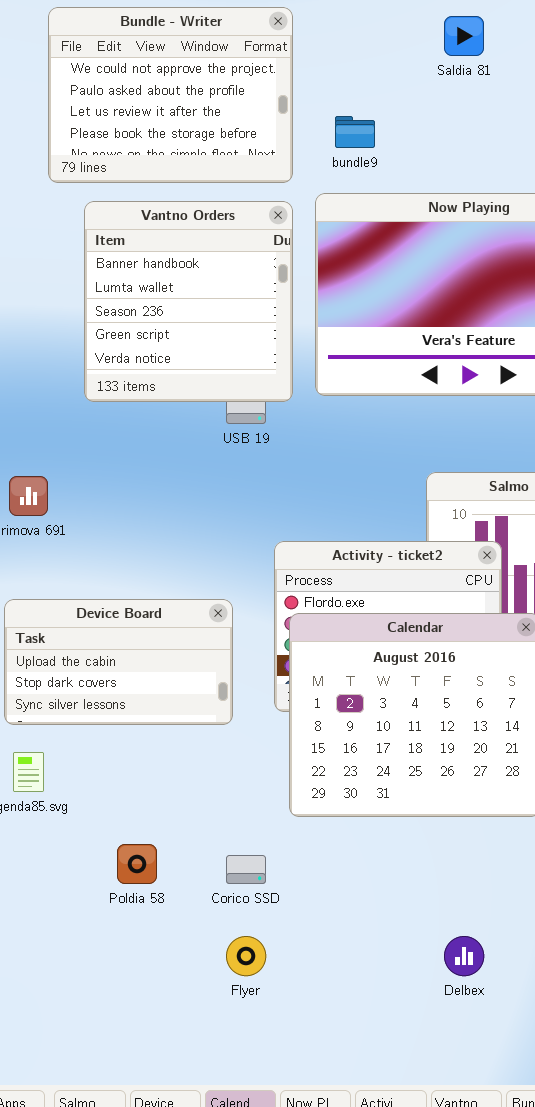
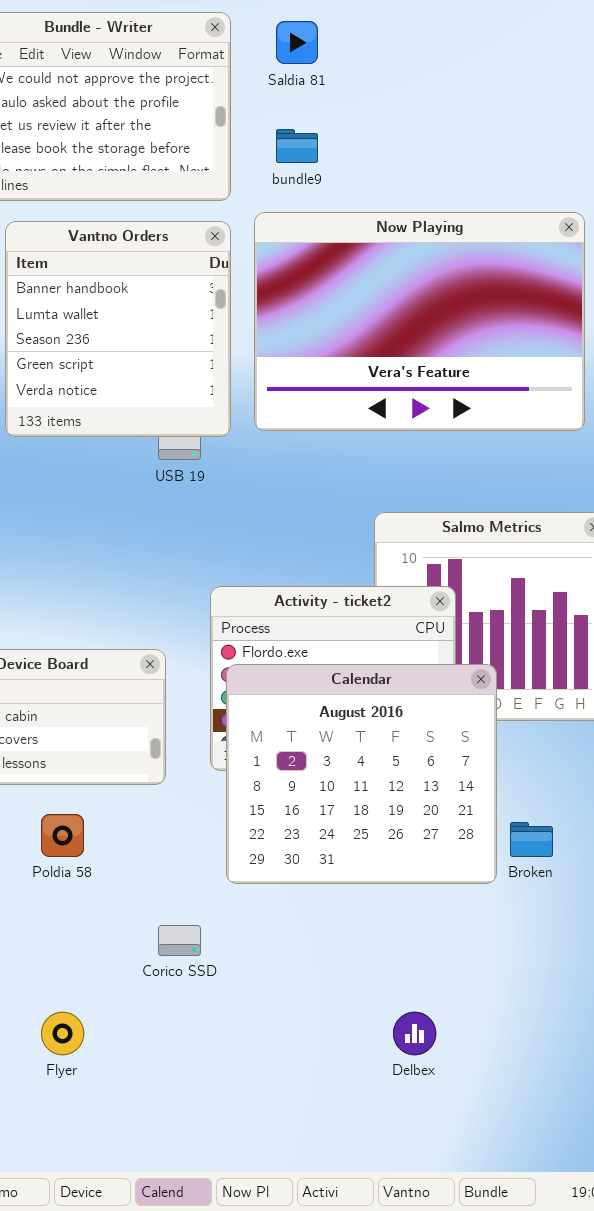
Saldia 81: [444,16,484,56] -> [276,21,318,64], moved
Poldia 58: [117,844,157,884] -> [41,814,84,857], moved
Flyer: [226,936,266,976] -> [41,1012,84,1055], moved

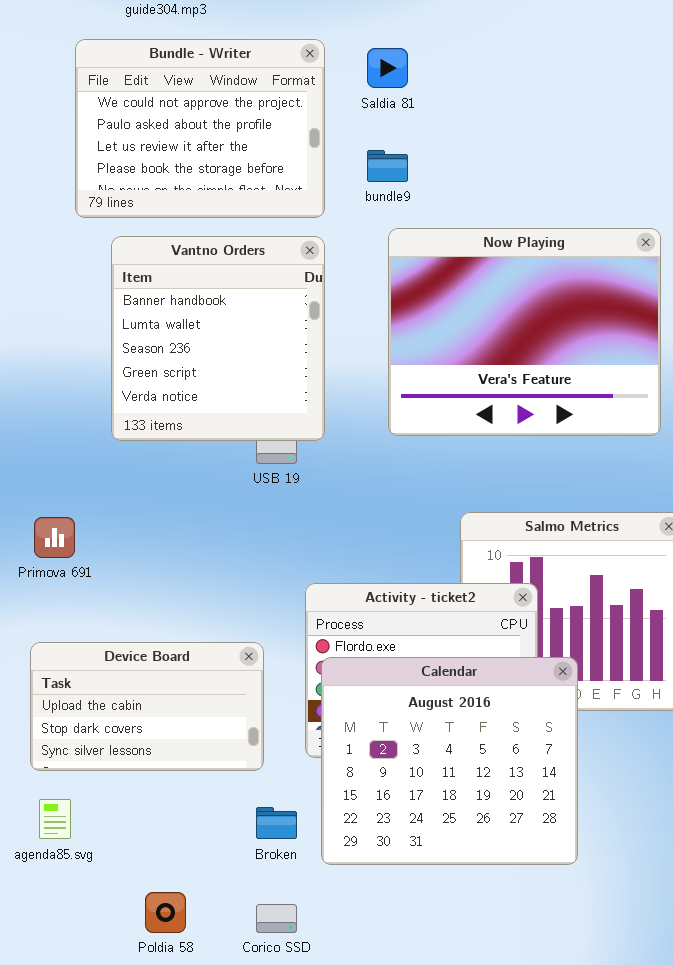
Now Playing: [254,212,585,431] -> [388,228,661,436], resized
Poldia 58: [41,814,84,857] -> [145,892,186,933], moved
Broken: [510,822,553,857] -> [256,807,297,839], moved

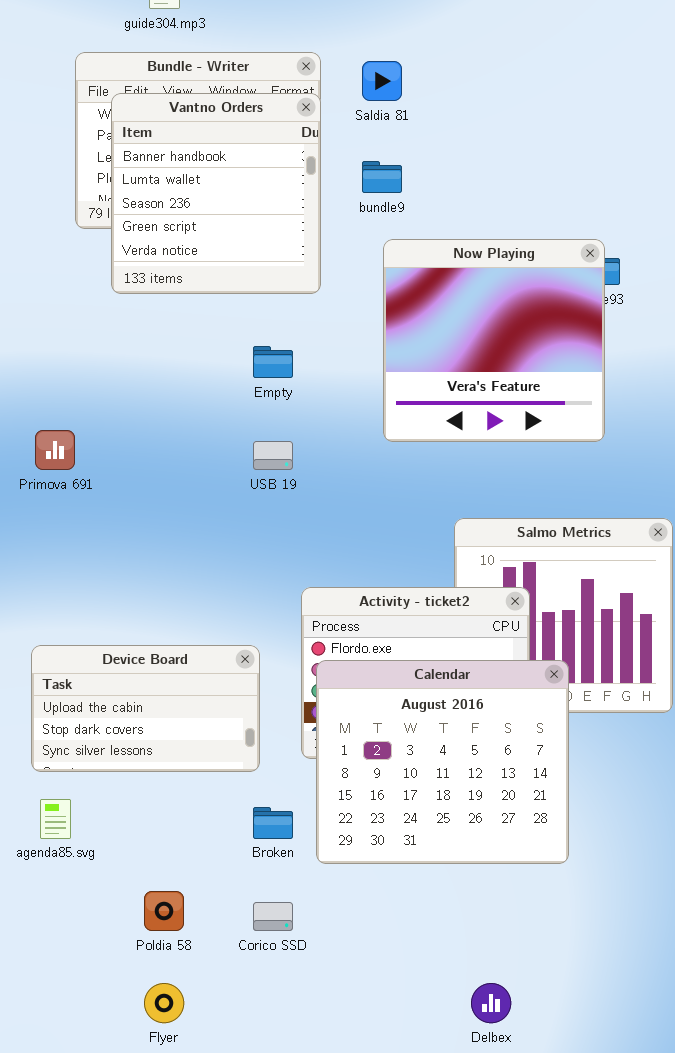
Now Playing: [388,228,661,436] -> [383,239,605,442], resized
Vantno Orders: [111,236,325,441] -> [111,93,321,294], moved
Primova 691: [34,517,75,558] -> [35,430,75,470], moved

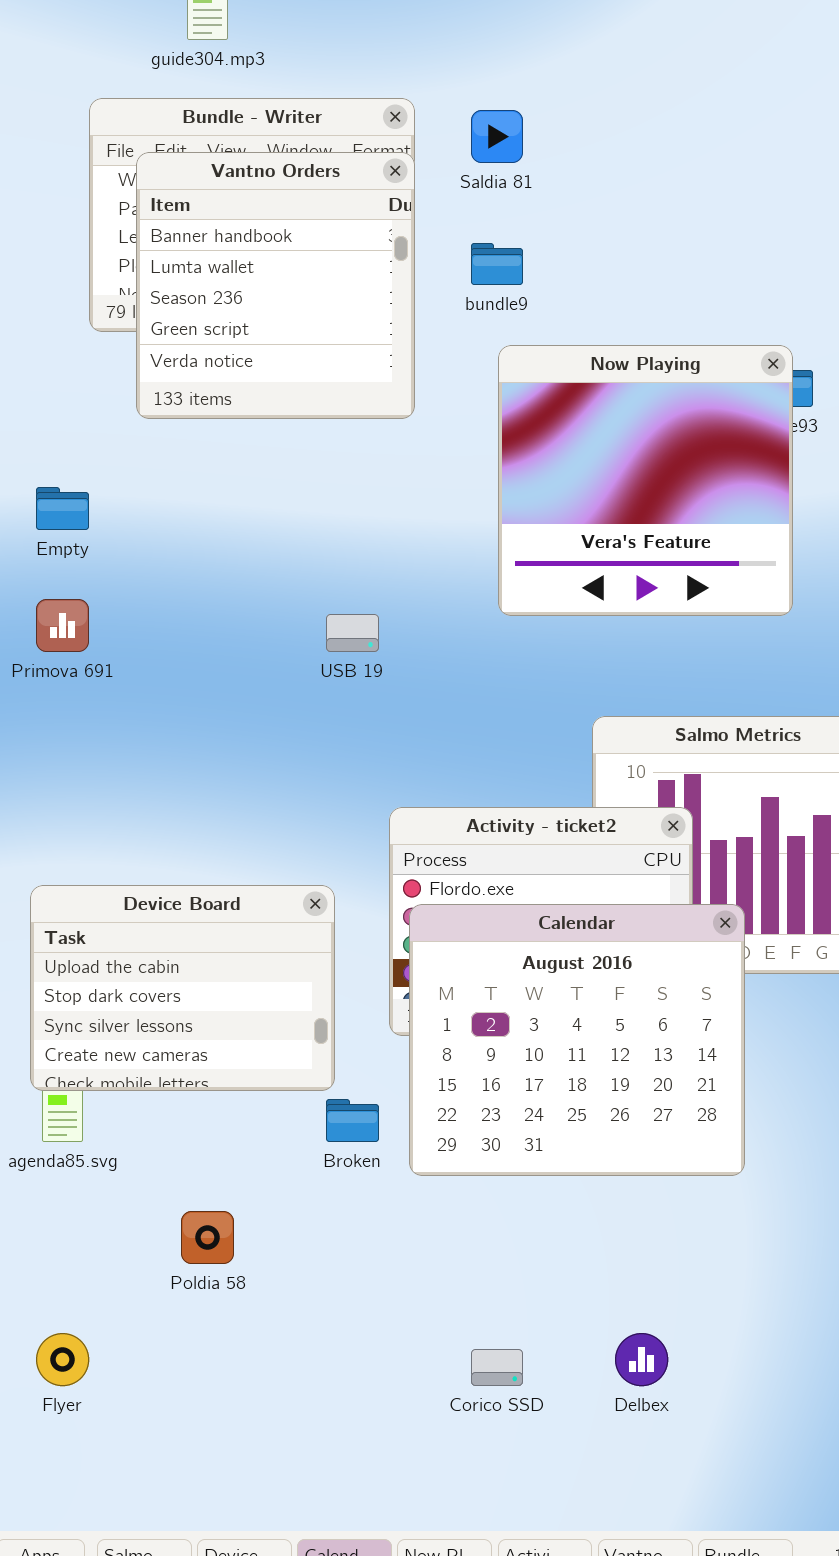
Empty: [253,346,293,378] -> [36,487,89,530], moved
Device Board: [31,645,260,772] -> [30,885,335,1091], resized
Corico SSD: [253,902,293,931] -> [471,1349,523,1386], moved
Flyer: [144,983,184,1023] -> [36,1333,89,1386], moved

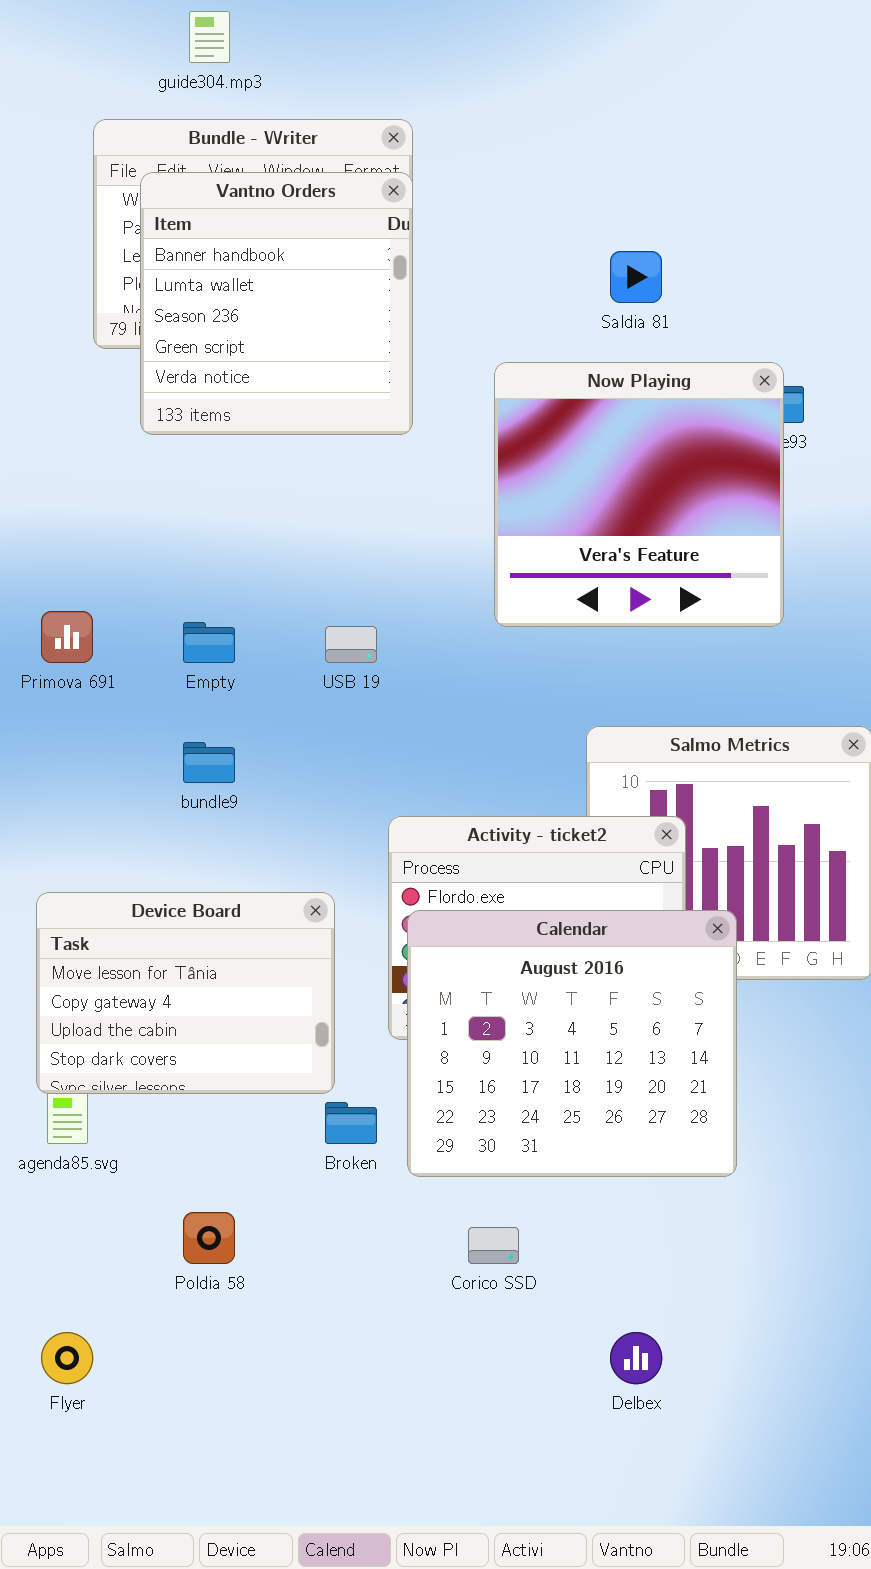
Saldia 81: [471,110,523,163] -> [610,251,662,303], moved
bundle9: [471,243,523,285] -> [183,742,235,783], moved
Empty: [36,487,89,530] -> [183,622,235,663], moved
Device Board: [30,885,335,1091] -> [36,892,335,1094], scrolled up 2 rows
Corico SSD: [471,1349,523,1386] -> [468,1227,519,1264], moved

